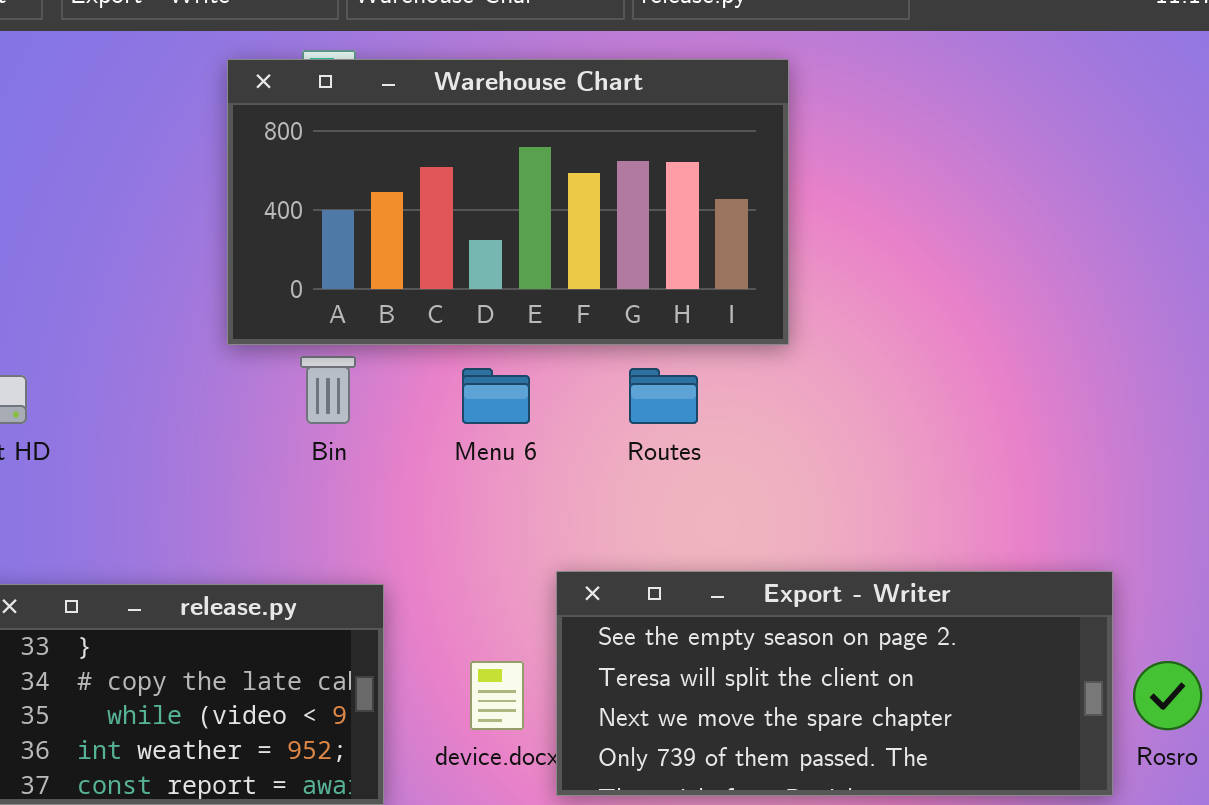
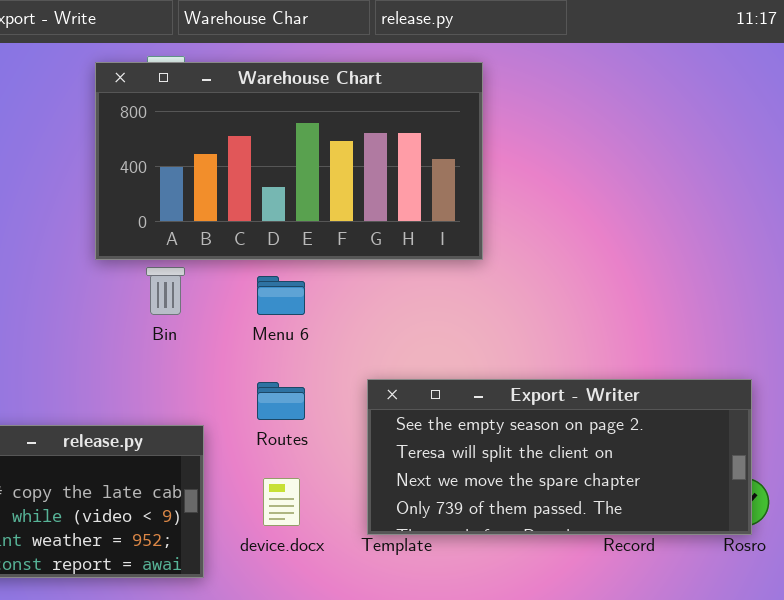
Routes: [629,368,698,424] -> [257,382,305,420], moved
Export - Writer: [556,571,1113,796] -> [367,379,752,535], moved

